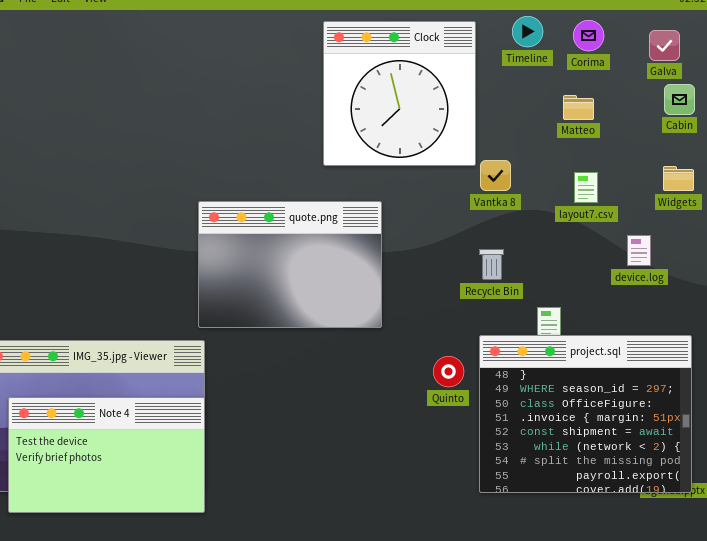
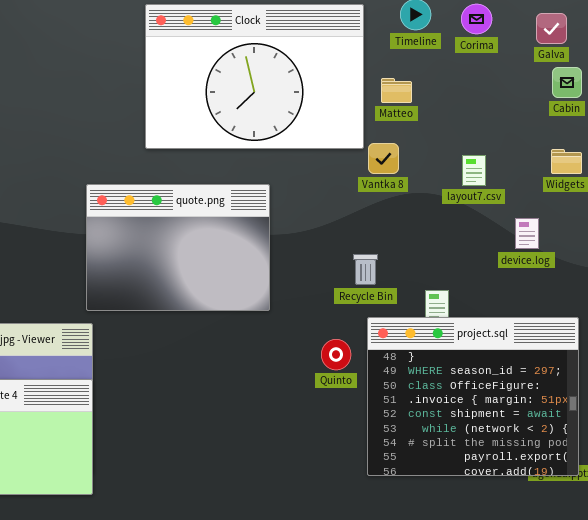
Clock: [323,21,476,166] -> [145,4,364,149], resized
Matteo: [563,95,594,120] -> [381,78,412,103], moved
Recycle Bin: [479,249,504,280] -> [353,254,378,285], moved

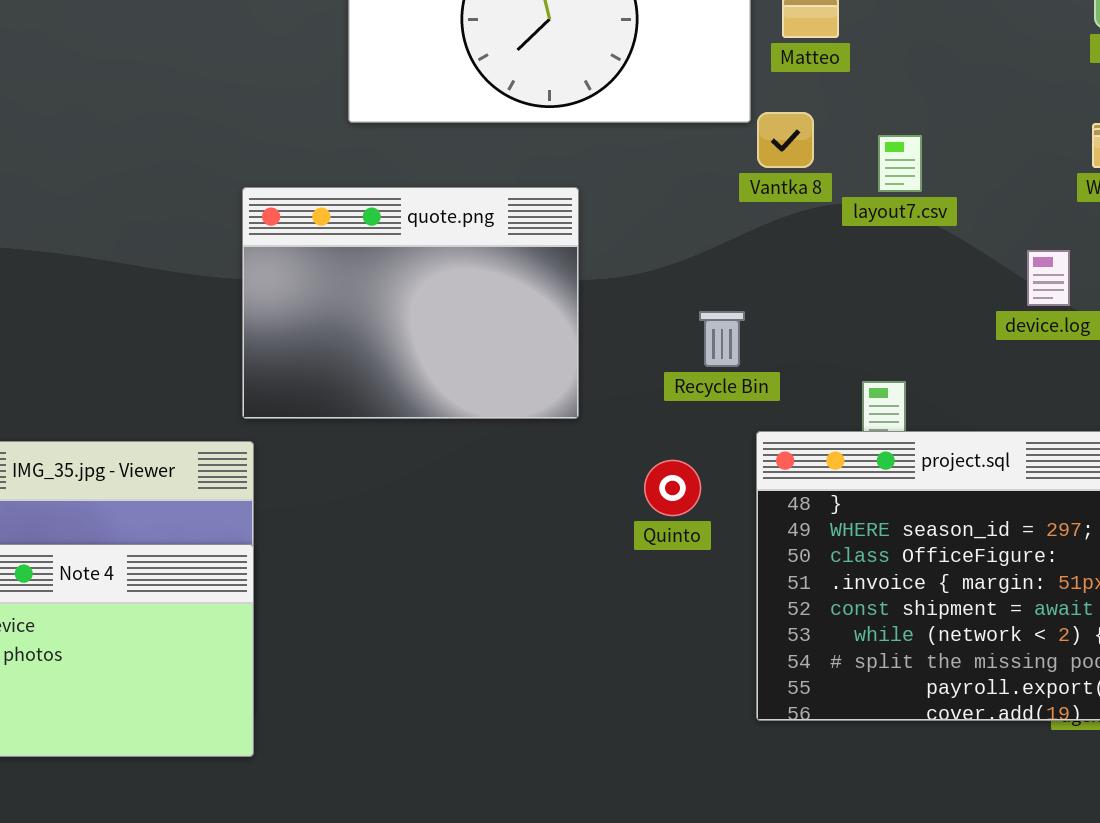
layout7.csv: [462,155,486,186] -> [878,135,922,192], moved
Recycle Bin: [353,254,378,285] -> [699,311,745,367], moved
Quinto: [321,339,351,370] -> [644,460,701,516], moved

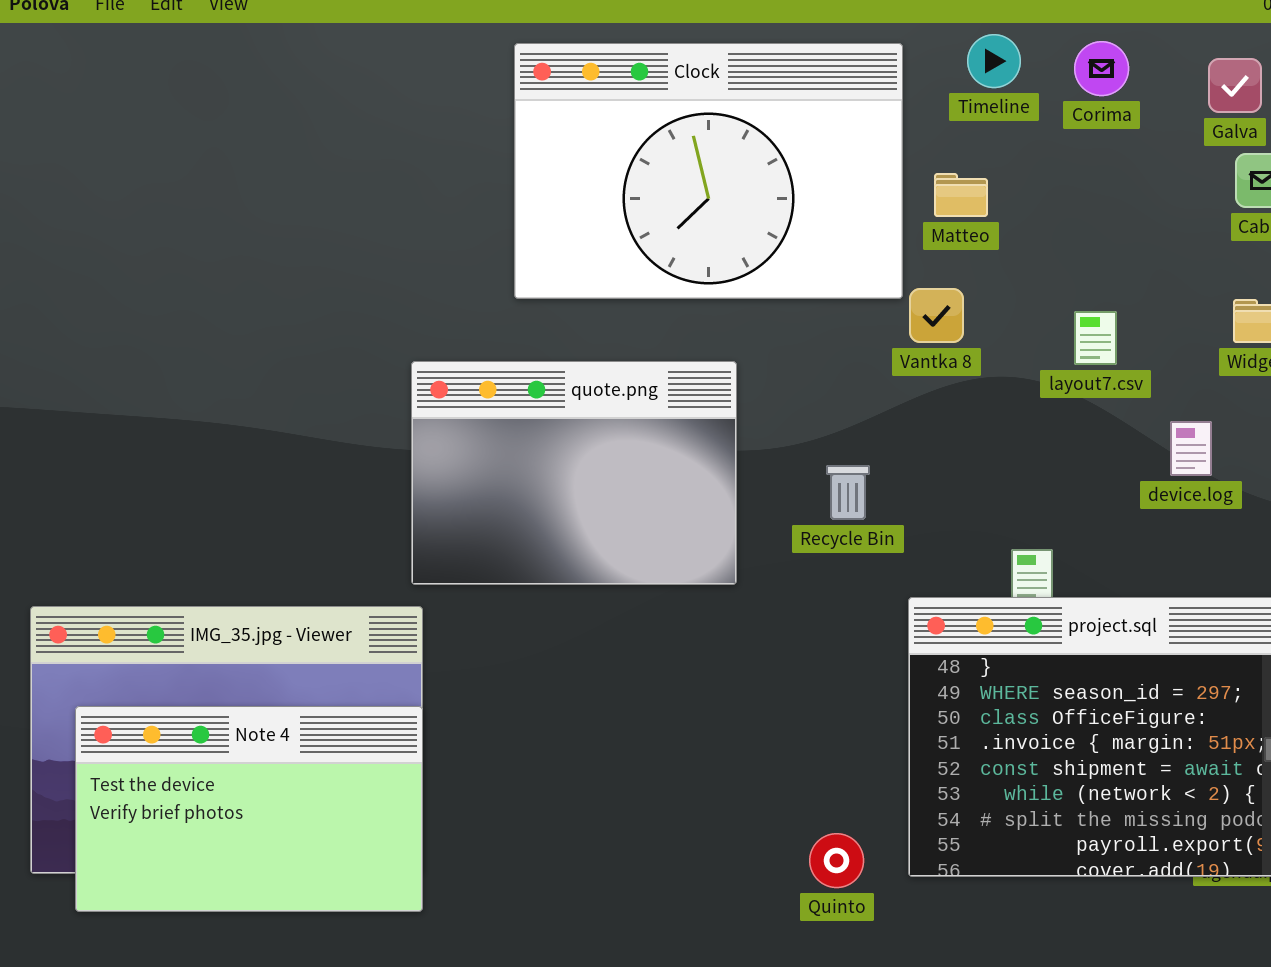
layout7.csv: [878,135,922,192] -> [1074,311,1117,365], moved
Recycle Bin: [699,311,745,367] -> [826,465,870,520], moved
Quinto: [644,460,701,516] -> [809,833,864,888], moved

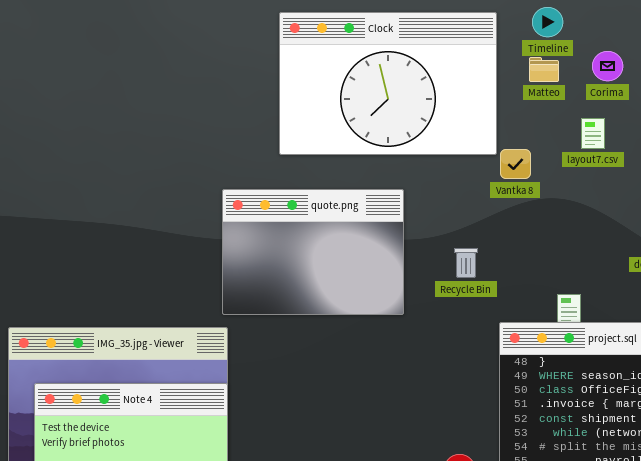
Corima: [1074,41,1129,96] -> [592,51,623,81], moved
Matteo: [934,173,988,217] -> [529,57,559,82], moved
layout7.csv: [1074,311,1117,365] -> [581,118,605,149], moved

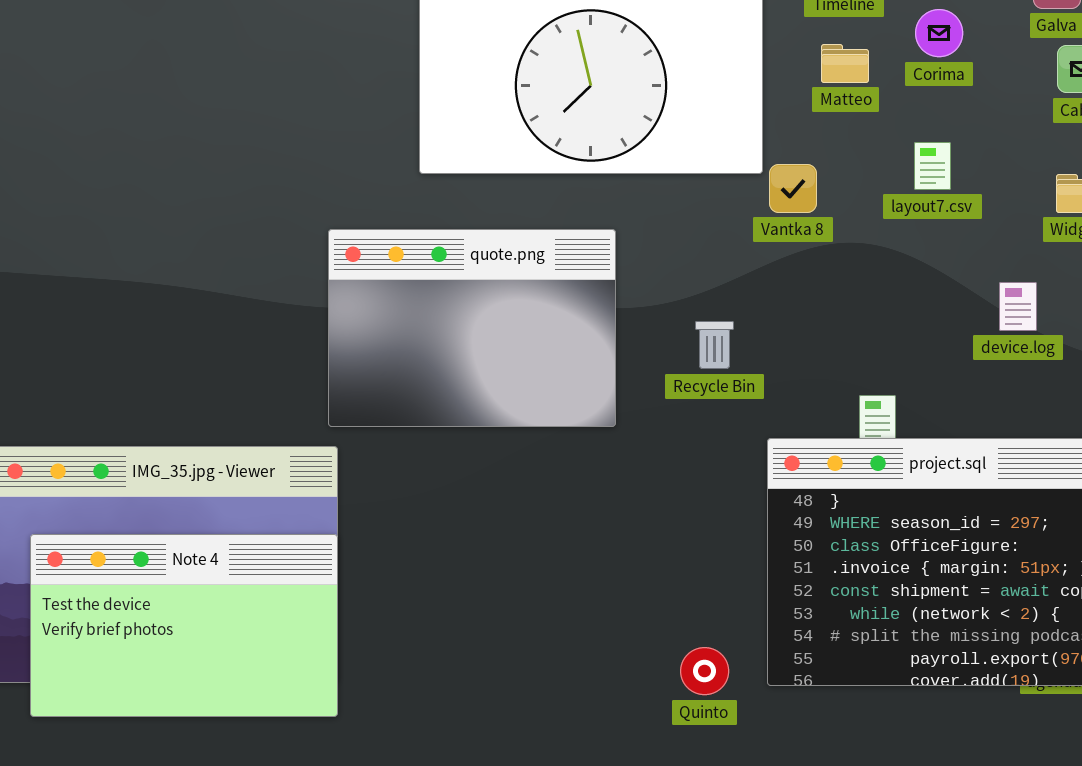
Matteo: [529,57,559,82] -> [821,44,869,83], moved
layout7.csv: [581,118,605,149] -> [914,142,951,190], moved

